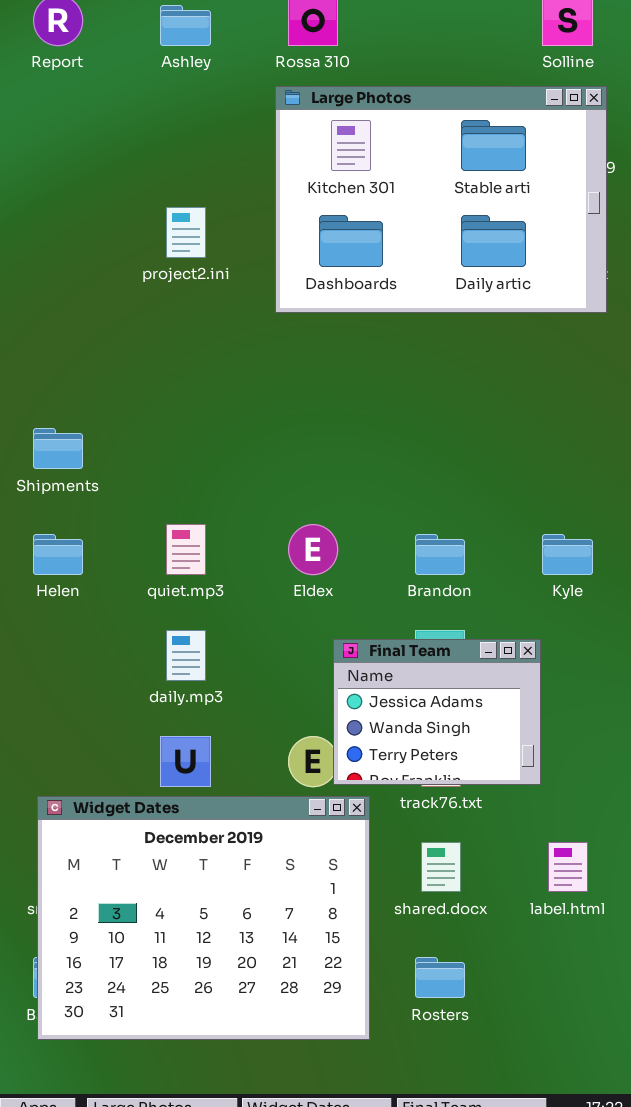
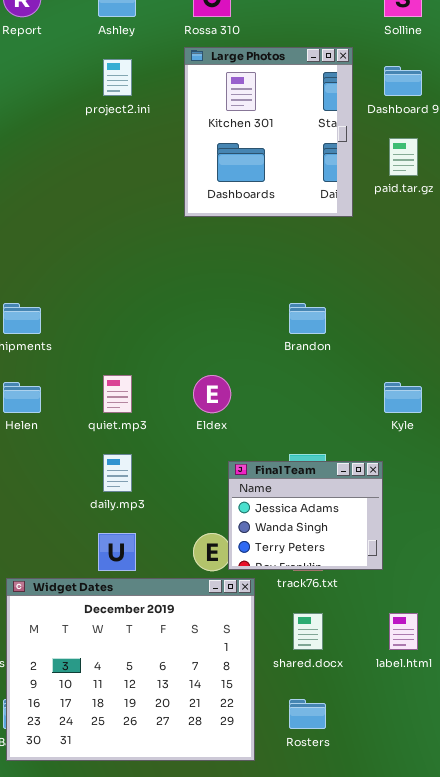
Large Photos: [275,86,607,313] -> [184,47,353,217], resized
project2.ini: [166,207,206,258] -> [103,59,132,96], moved
Brandon: [415,534,465,575] -> [289,303,326,334], moved

